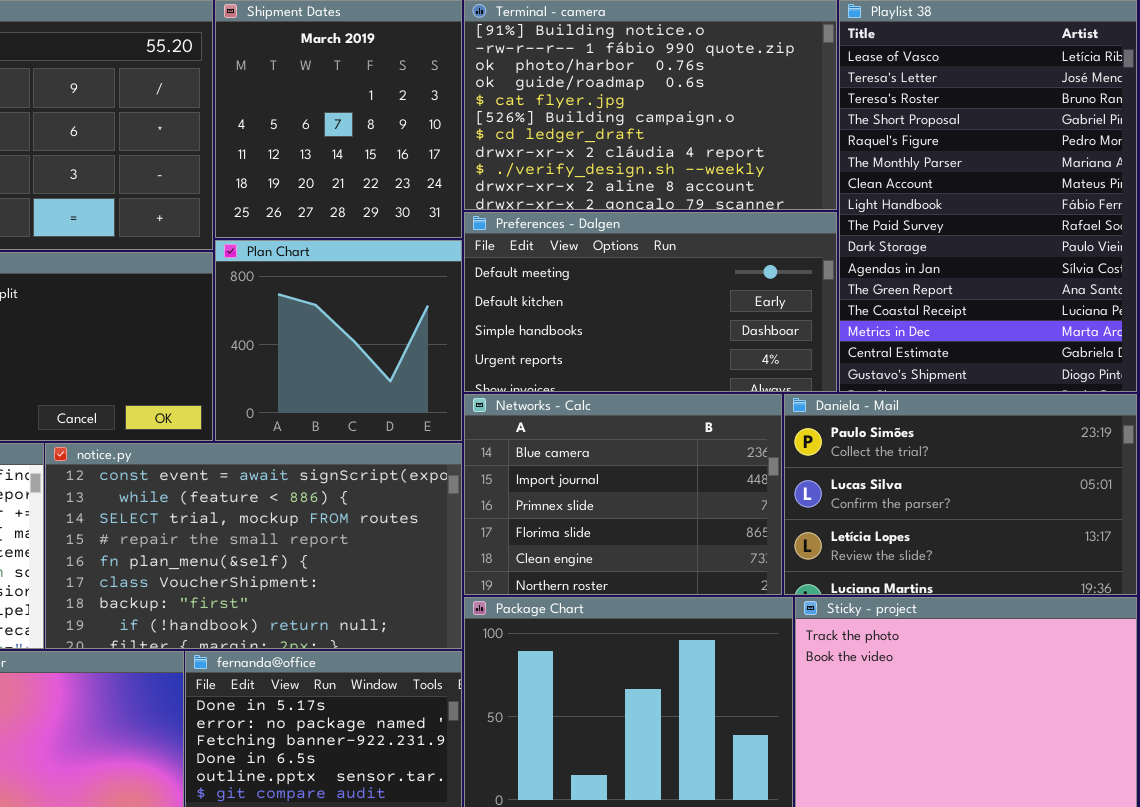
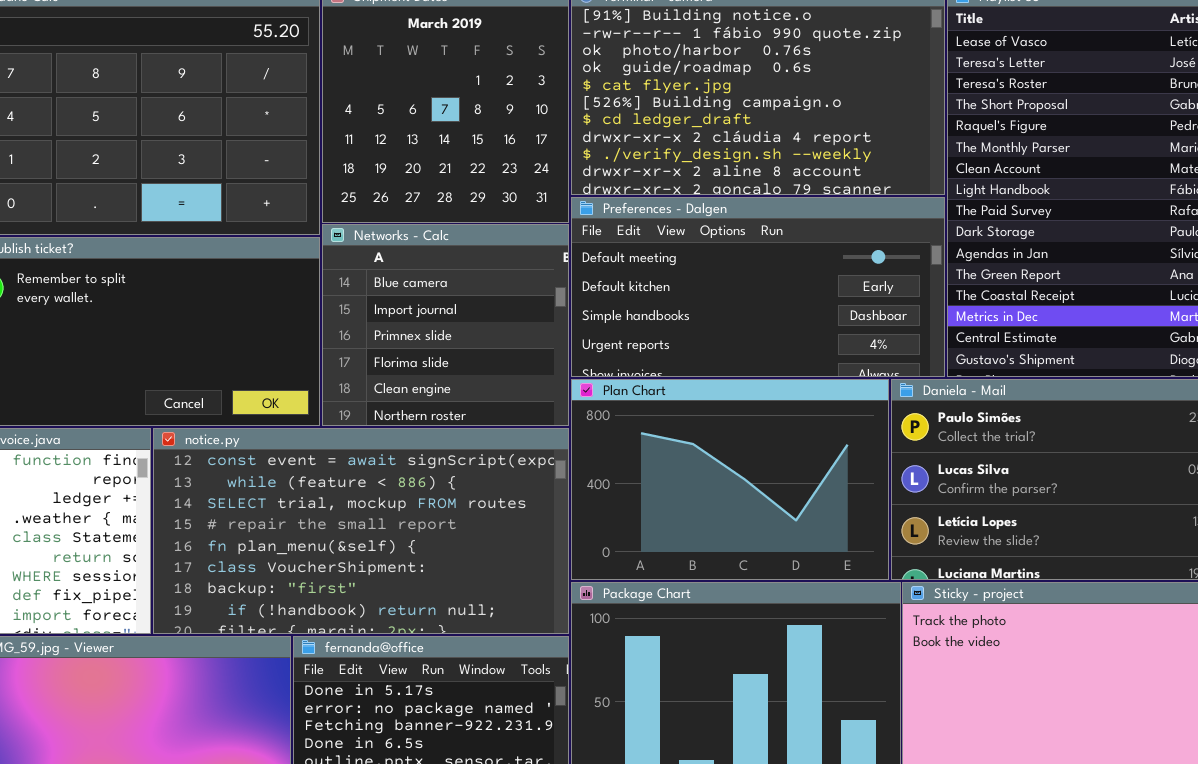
Plan Chart: [215,240,462,441] -> [571,379,889,580], moved, resized
Networks - Calc: [464,394,782,595] -> [322,224,569,426], moved, resized

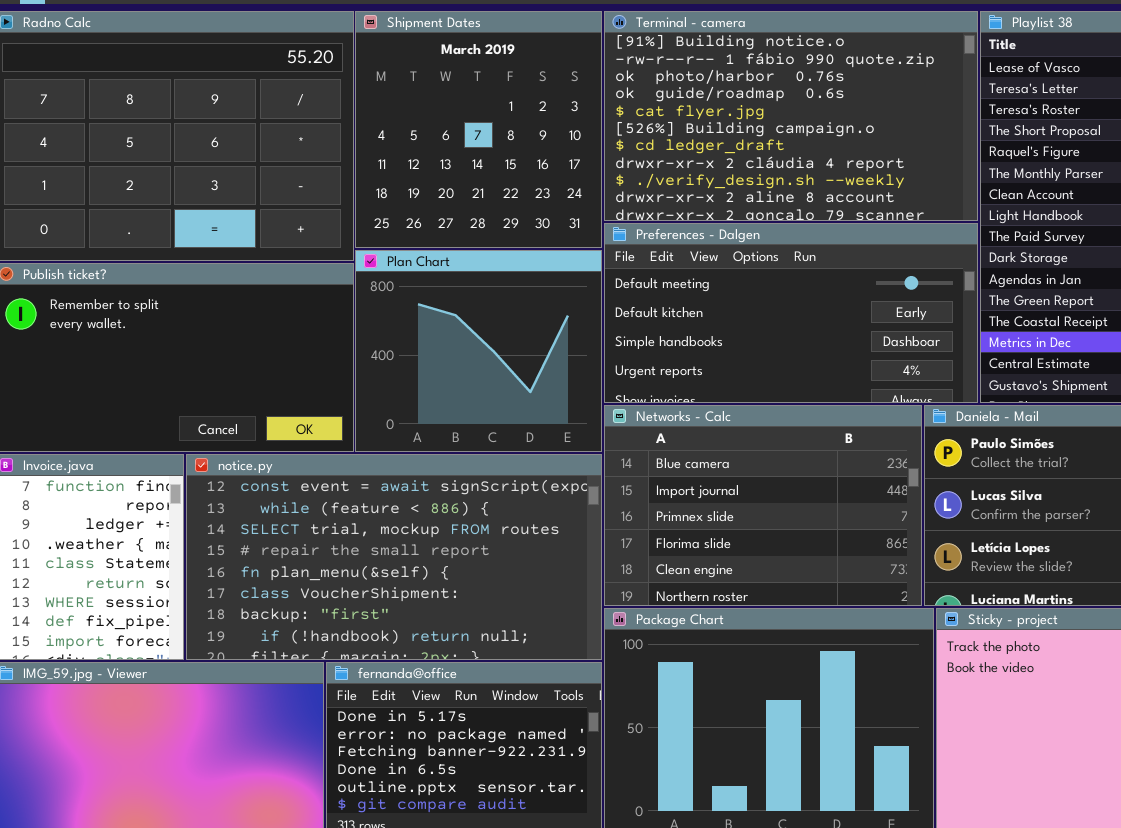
Networks - Calc: [322,224,569,426] -> [604,405,922,606], moved, resized
Plan Chart: [571,379,889,580] -> [355,250,602,452], moved, resized

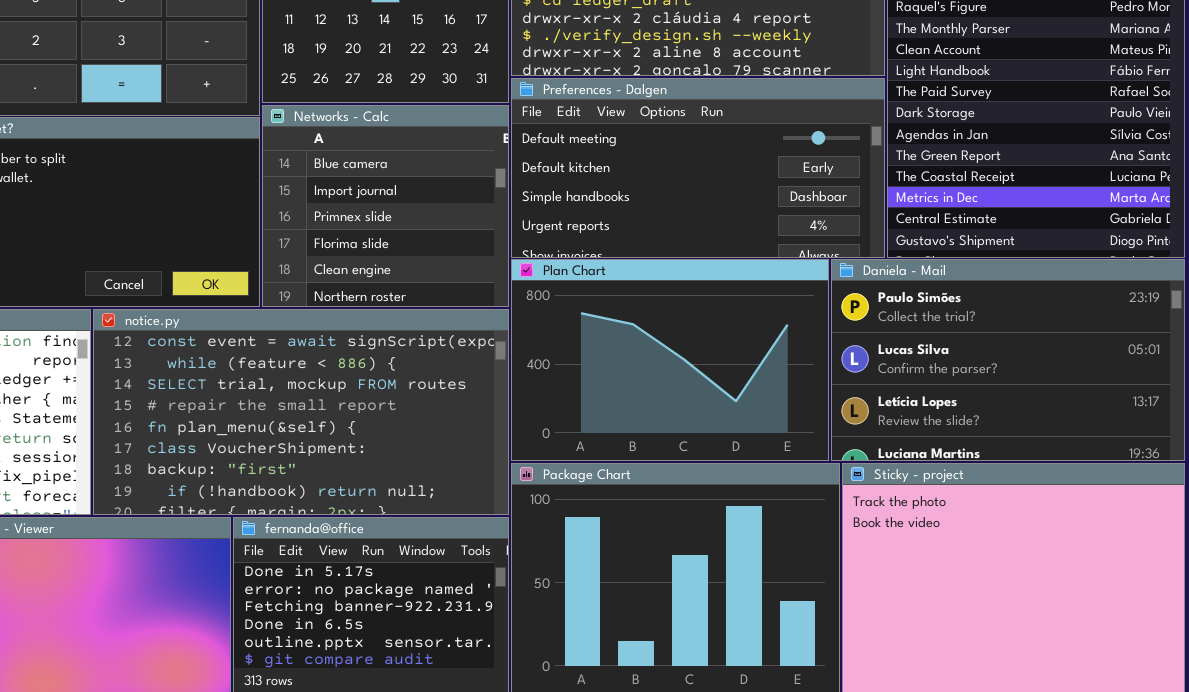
Plan Chart: [355,250,602,452] -> [511,259,829,461], moved, resized
Networks - Calc: [604,405,922,606] -> [262,105,509,307], moved, resized

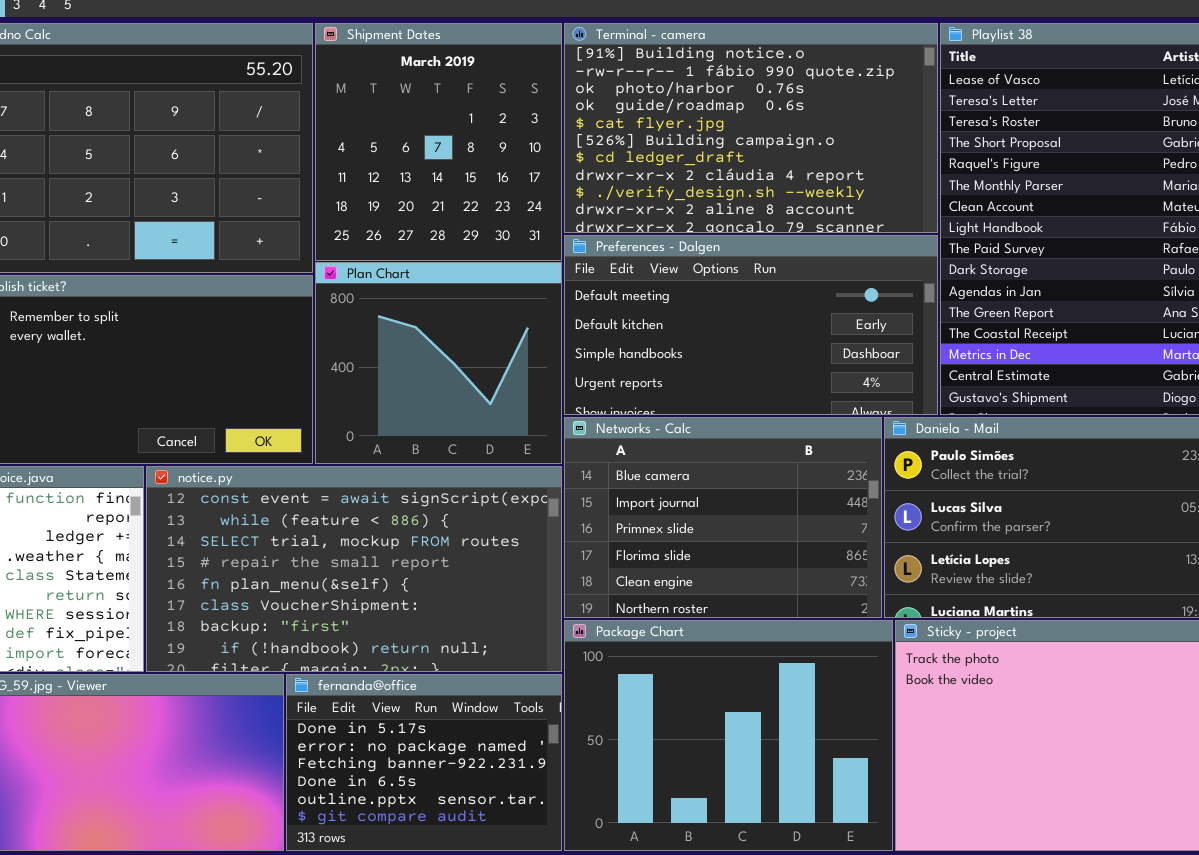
Networks - Calc: [262,105,509,307] -> [564,417,882,618], moved, resized
Plan Chart: [511,259,829,461] -> [315,262,562,464], moved, resized

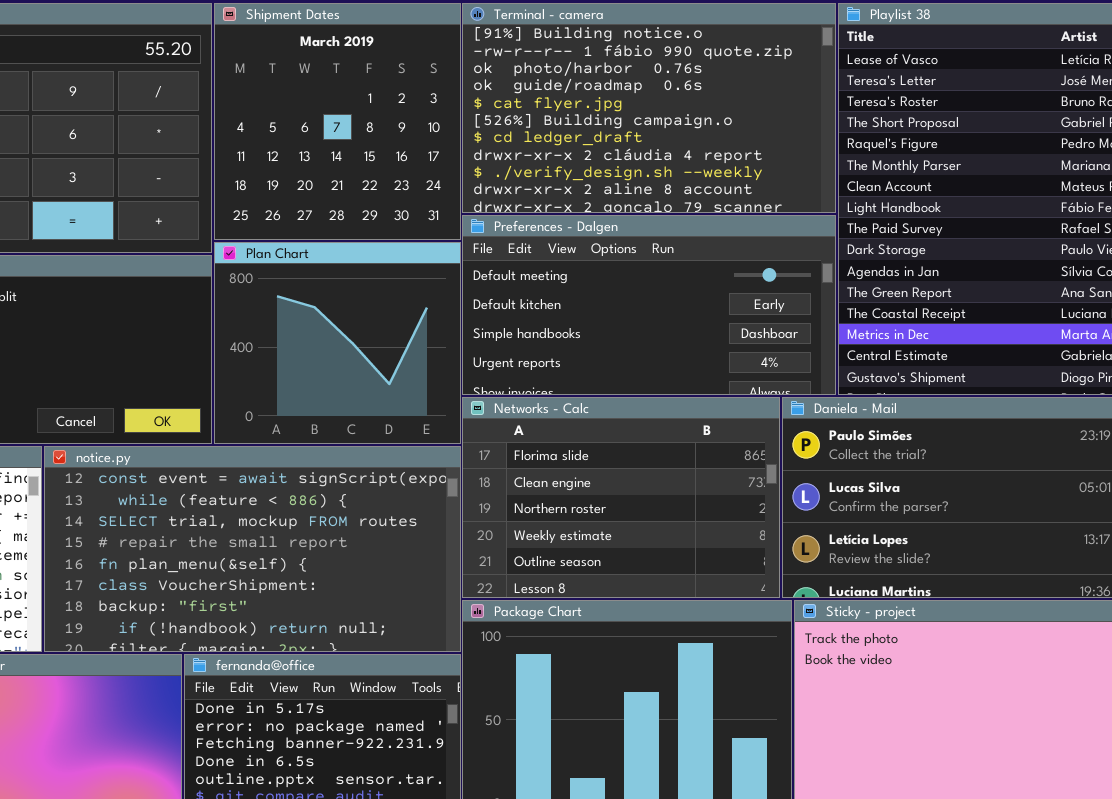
Networks - Calc: [564,417,882,618] -> [462,397,780,598], scrolled down 3 rows

